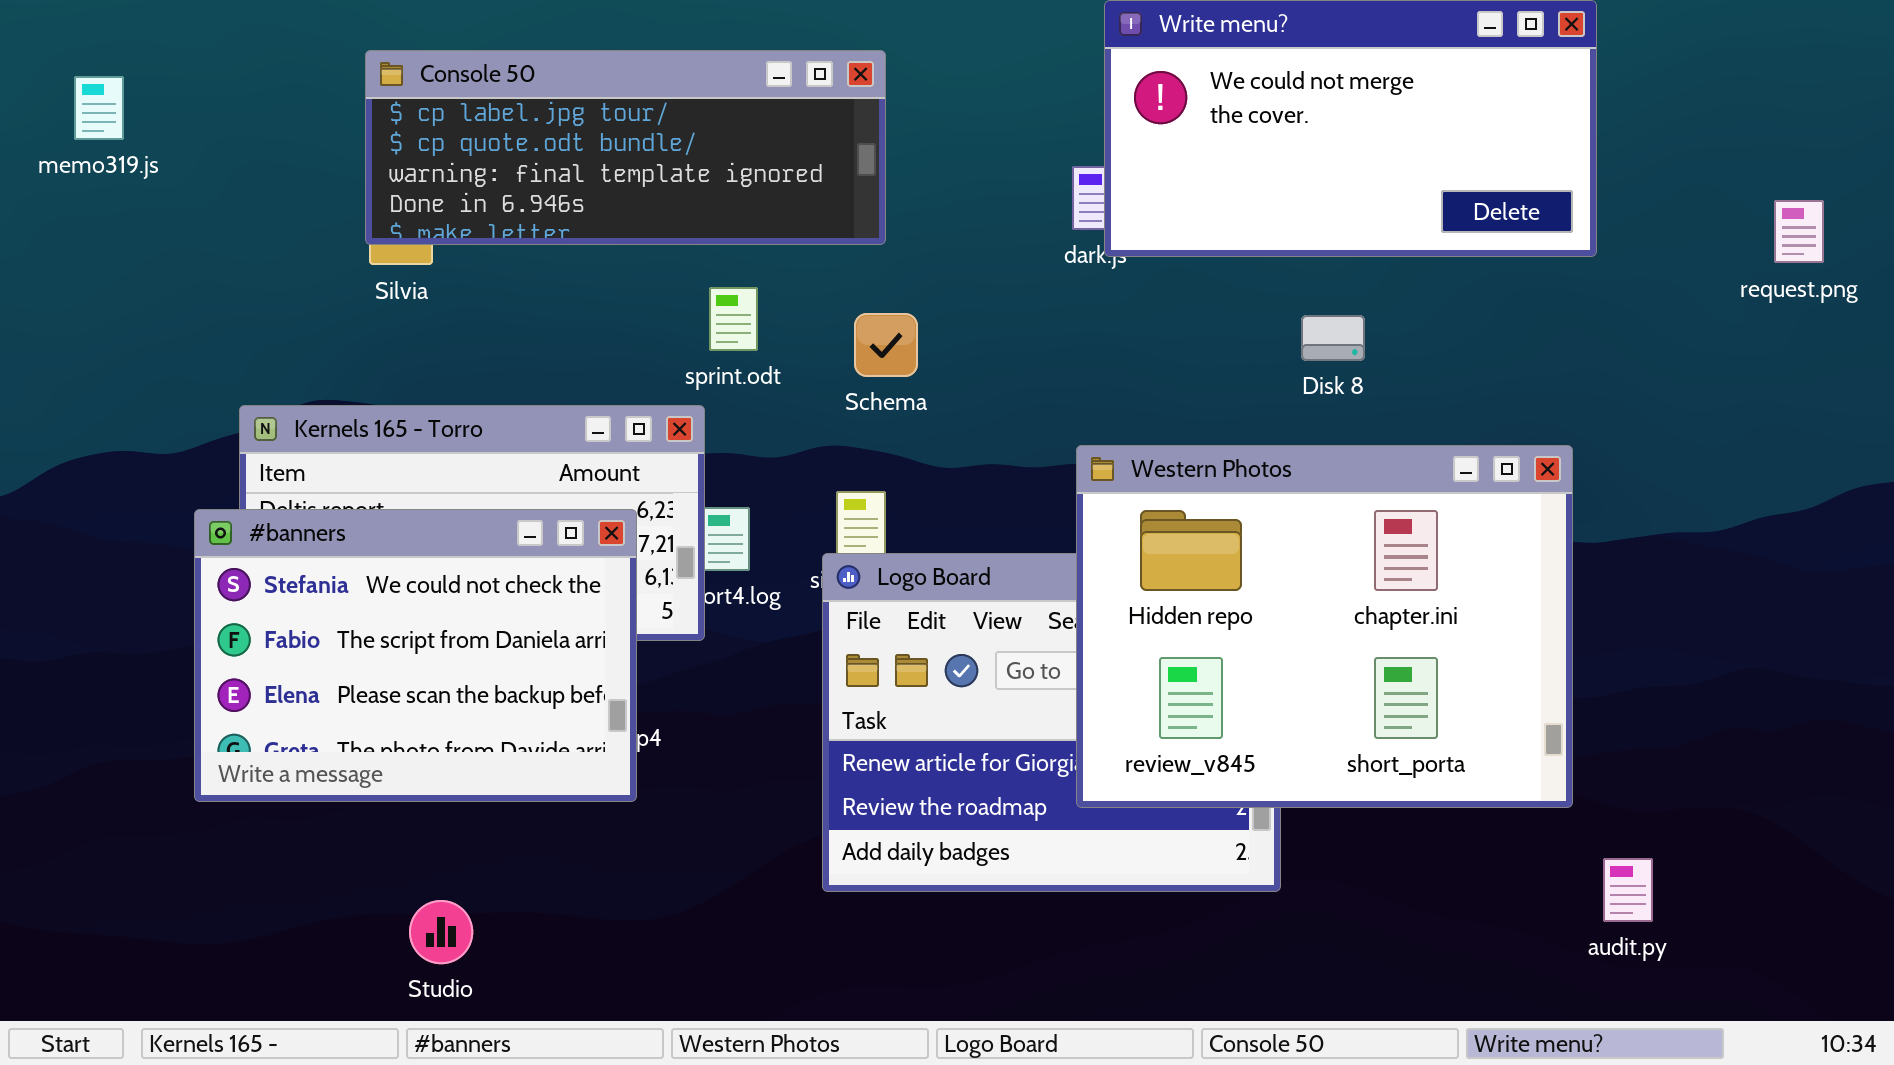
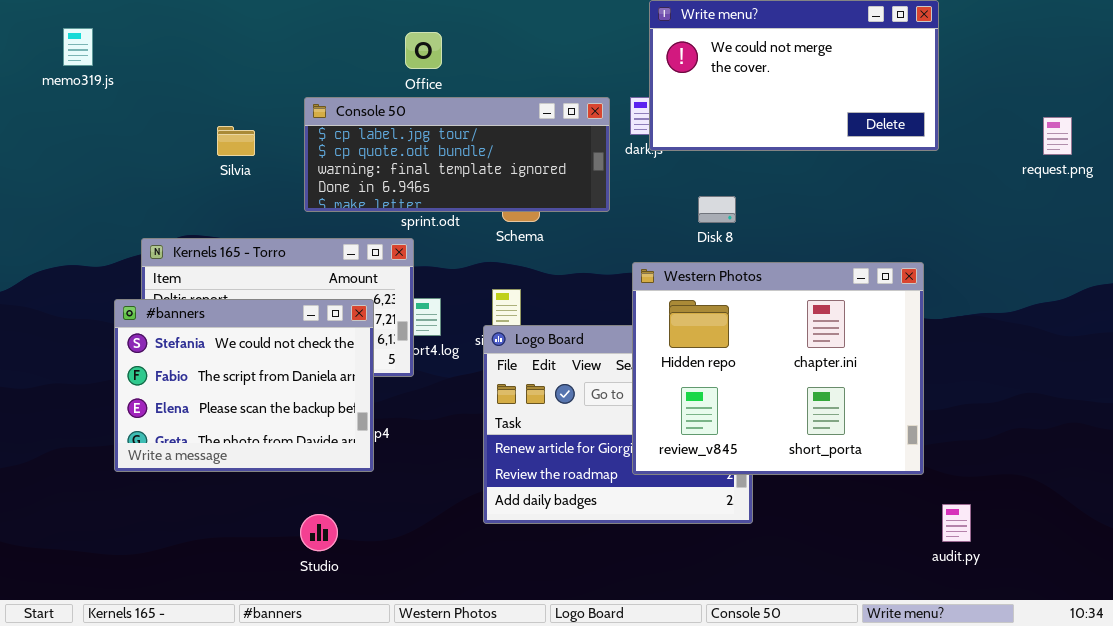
Console 50: [365,50,886,245] -> [304,97,610,212], moved
memo319.js: [74,76,124,140] -> [63,28,93,66], moved
Disk 8: [1301,315,1365,361] -> [698,196,736,223], moved
Studio: [409,900,473,964] -> [300,514,338,551], moved

